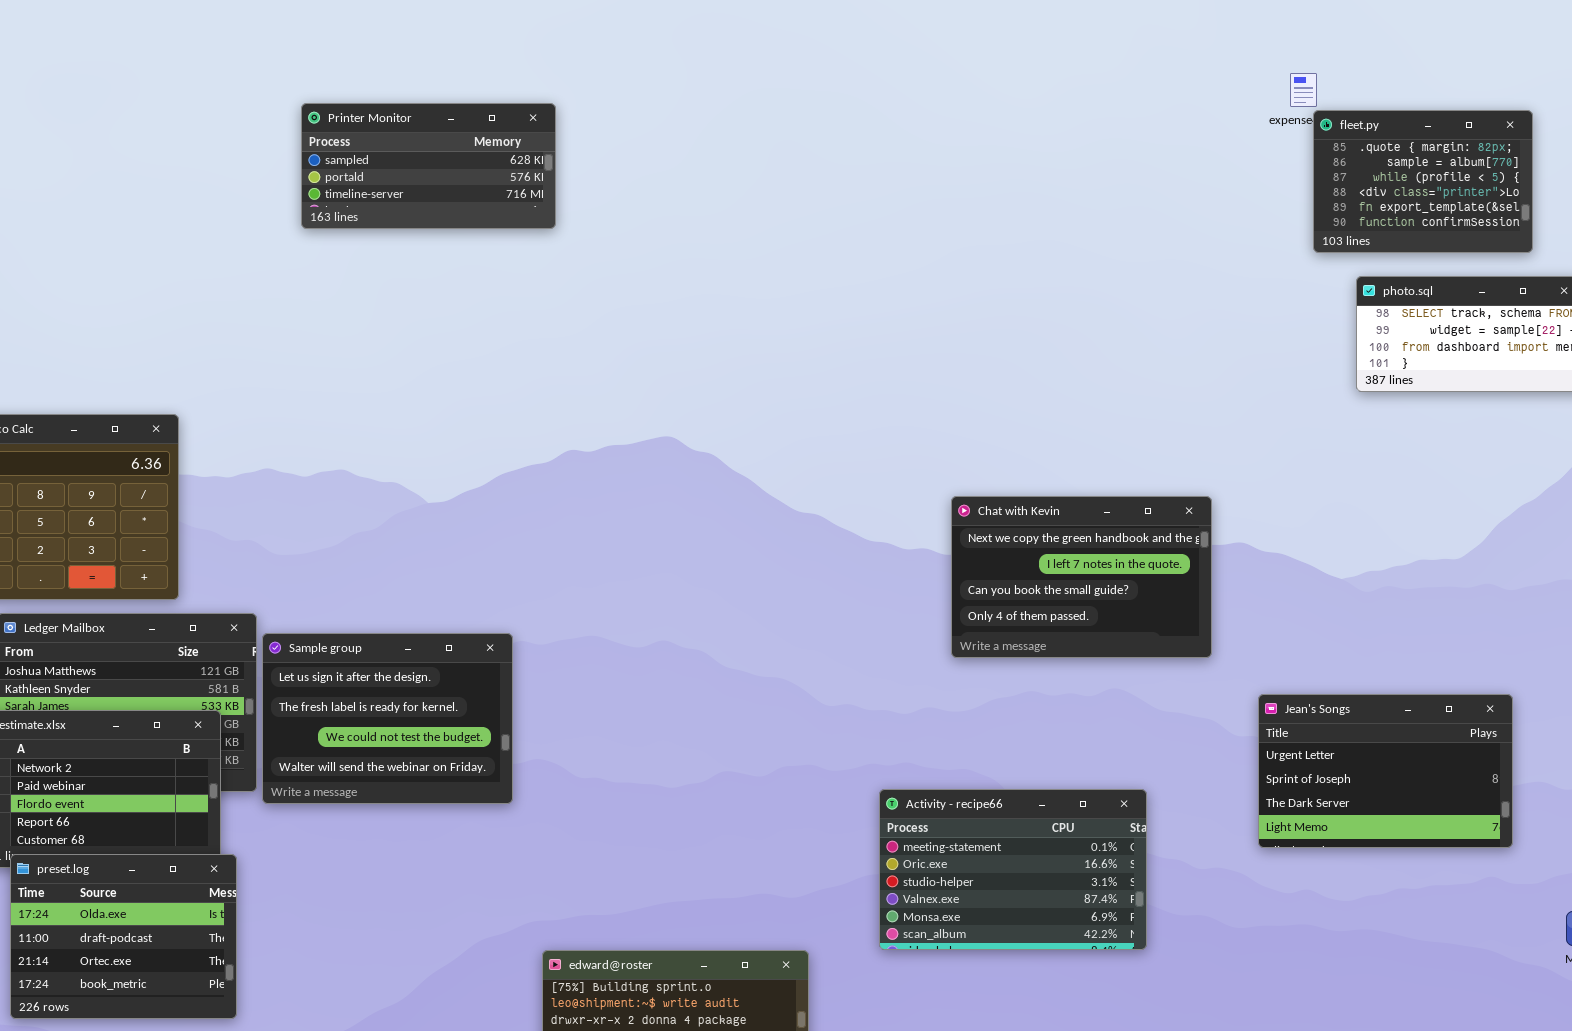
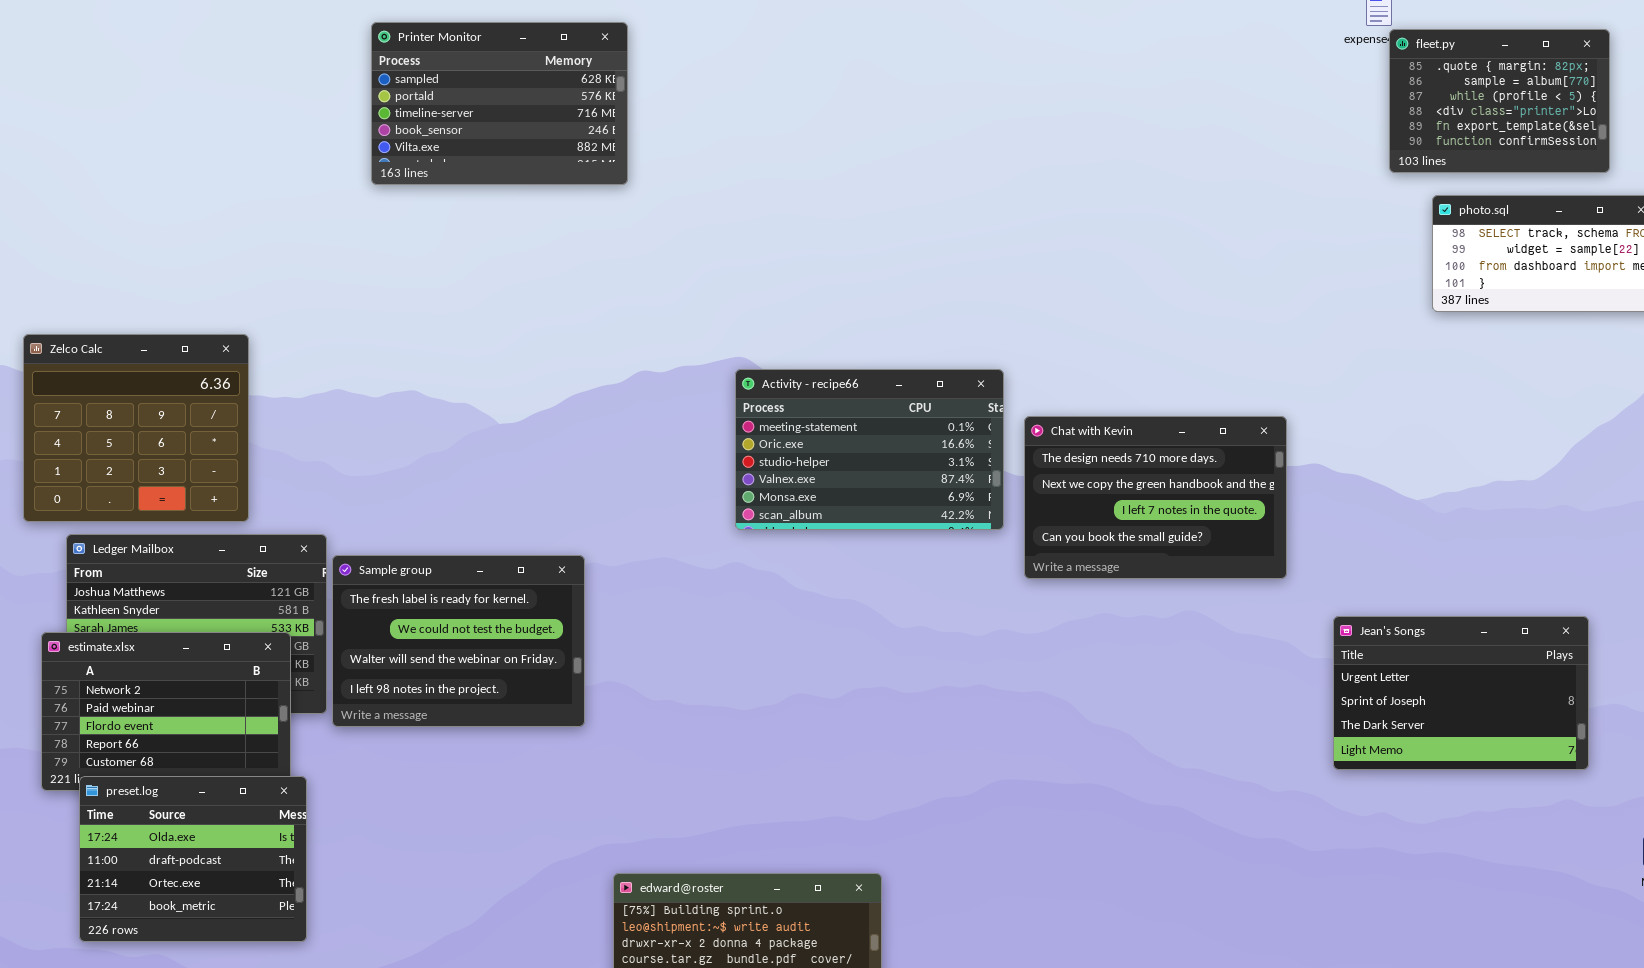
Printer Monitor: [301,103,556,229] -> [371,22,628,185], resized
Chat with Kevin: [951,496,1212,658] -> [1024,416,1287,579], scrolled up 1 row
Sample group: [262,633,513,804] -> [332,555,585,727], scrolled down 1 row
Activity - recipe66: [879,789,1147,950] -> [735,369,1004,530], moved

